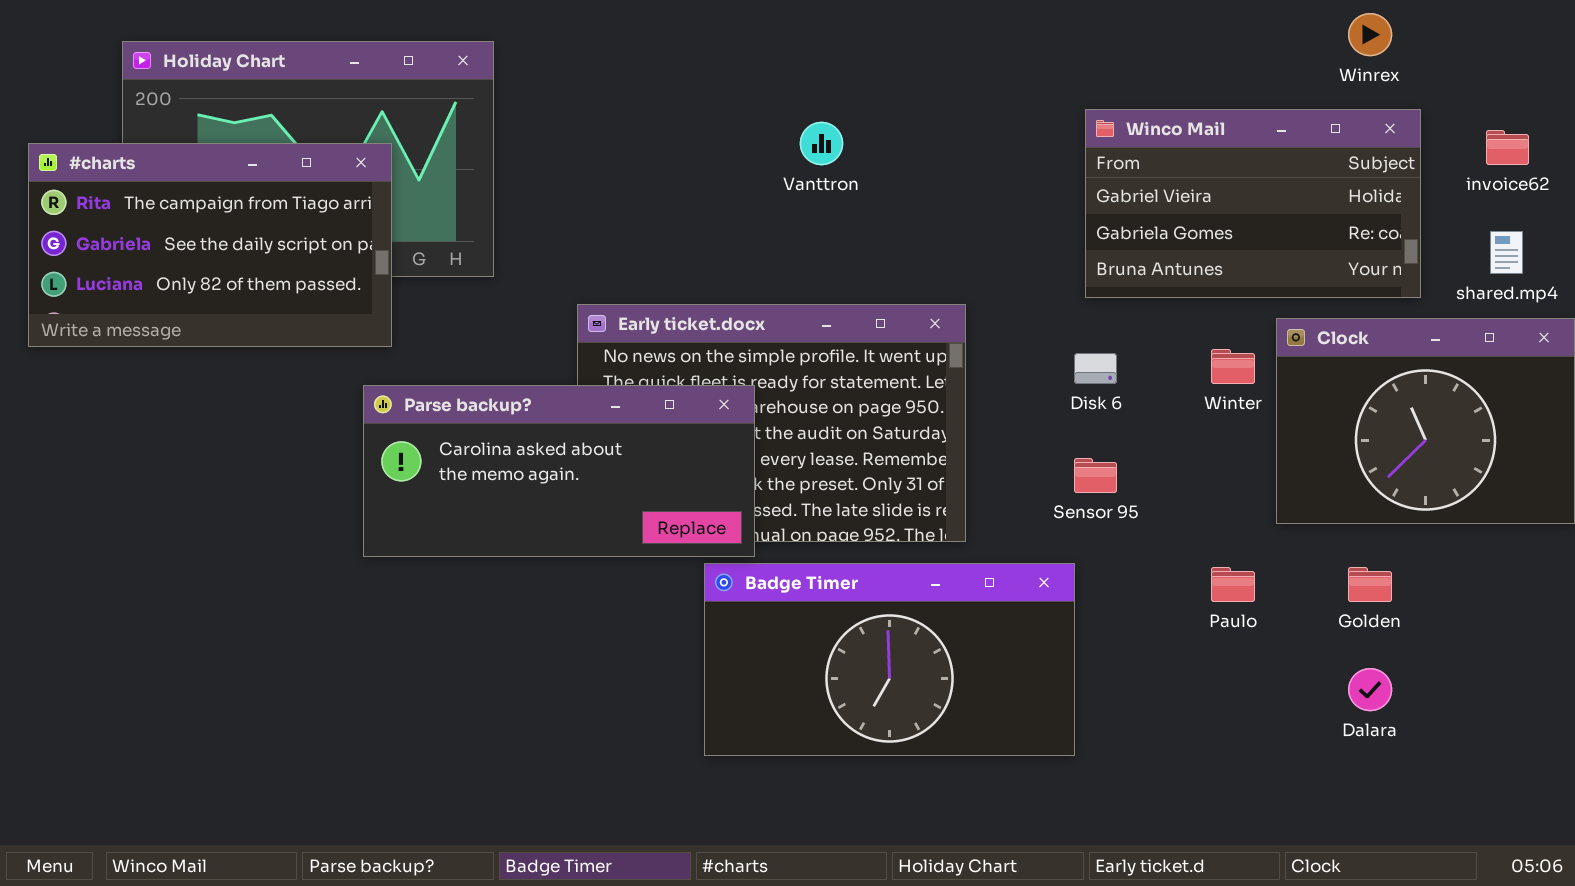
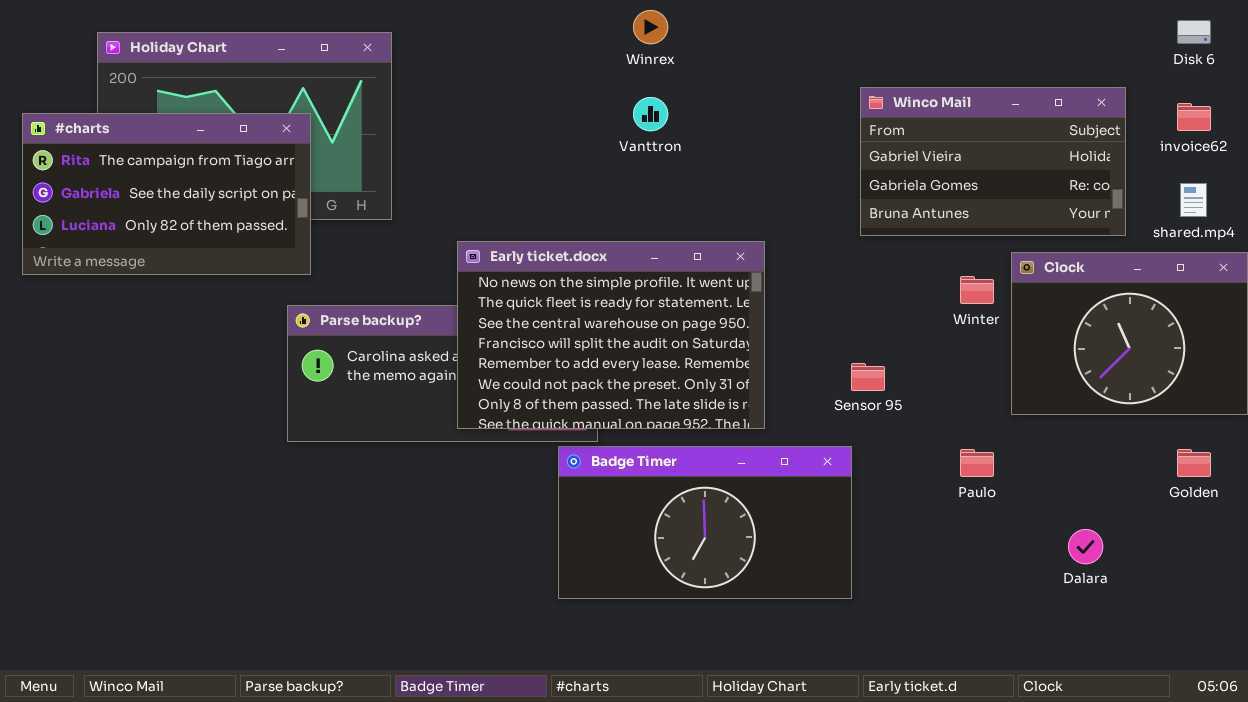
Winrex: [1348,13,1392,56] -> [633,10,668,44], moved
Early ticket.docx: [577,304,966,542] -> [457,241,765,429], raised
Disk 6: [1074,353,1117,384] -> [1177,20,1211,44], moved
Golden: [1348,567,1392,602] -> [1177,449,1211,477], moved

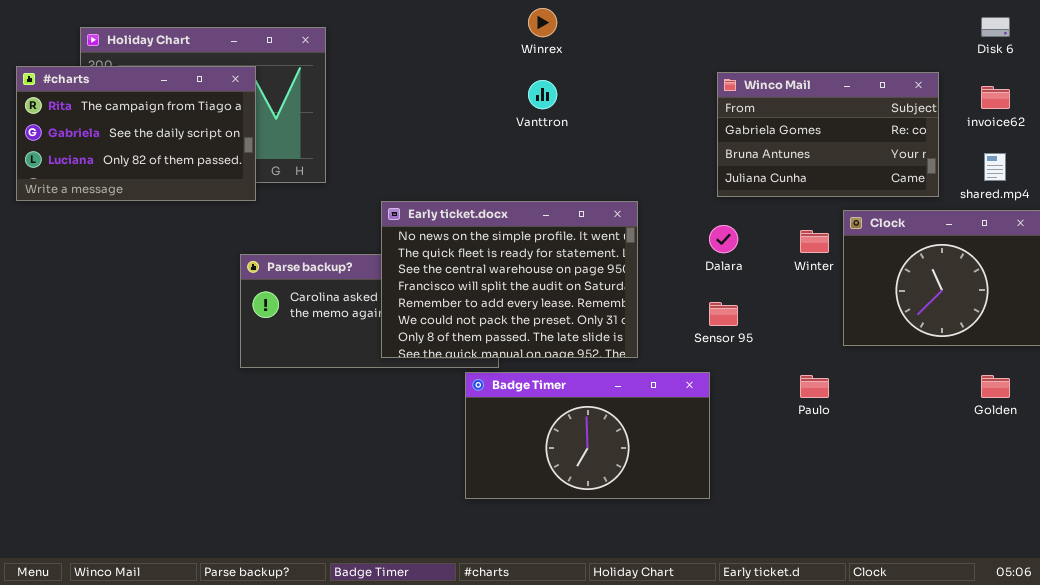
Winco Mail: [860,87,1126,236] -> [717,72,939,197], scrolled down 1 row
#charts: [22,113,311,275] -> [16,66,256,201], moved
Dalara: [1068,529,1103,564] -> [709,225,738,253], moved

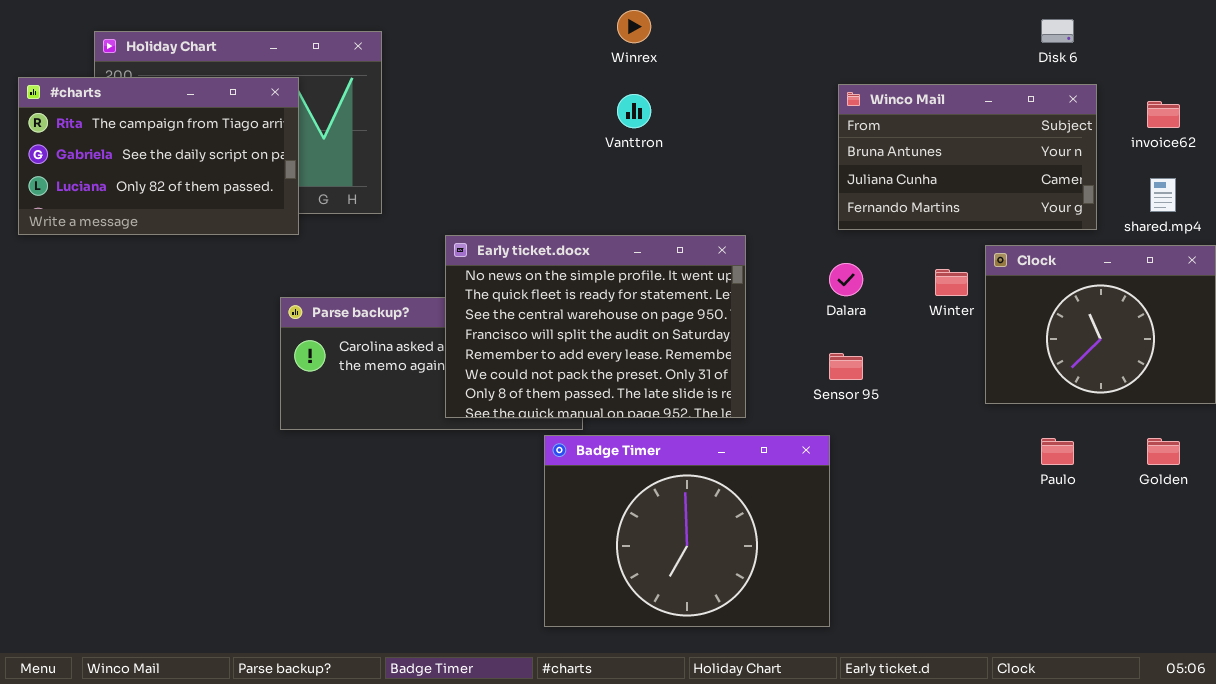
Disk 6: [981,17,1010,37] -> [1041,19,1074,43], moved
Winco Mail: [717,72,939,197] -> [838,84,1097,230], scrolled down 1 row
Badge Timer: [465,372,710,499] -> [544,435,830,627], resized
Paulo: [800,375,829,398] -> [1041,438,1074,465], moved

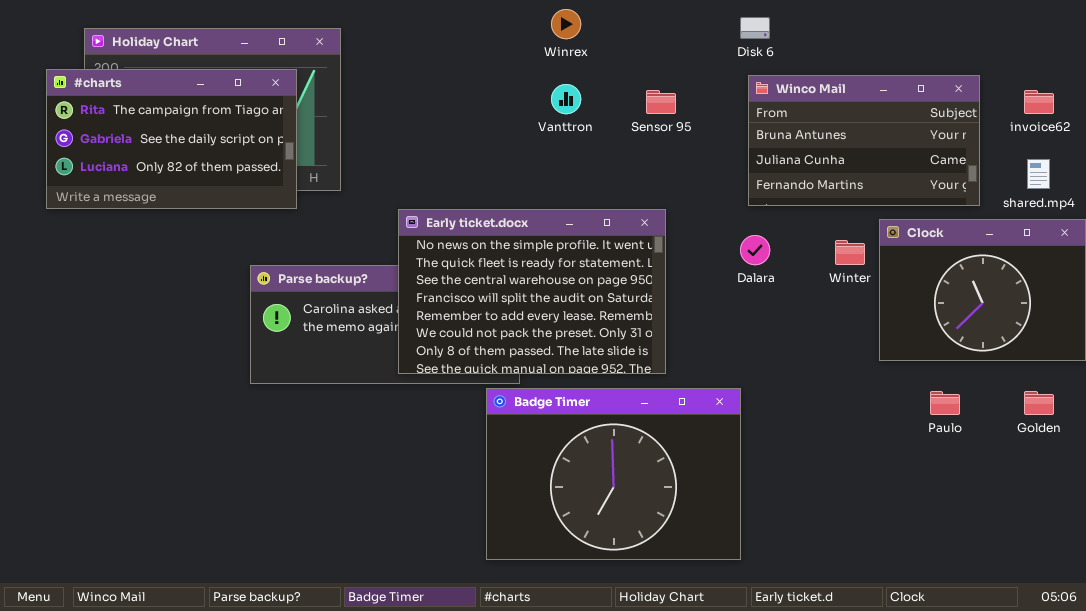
Disk 6: [1041,19,1074,43] -> [740,17,770,39], moved
#charts: [18,77,299,235] -> [46,69,297,209], moved
Sensor 95: [829,353,863,380] -> [646,90,676,114], moved

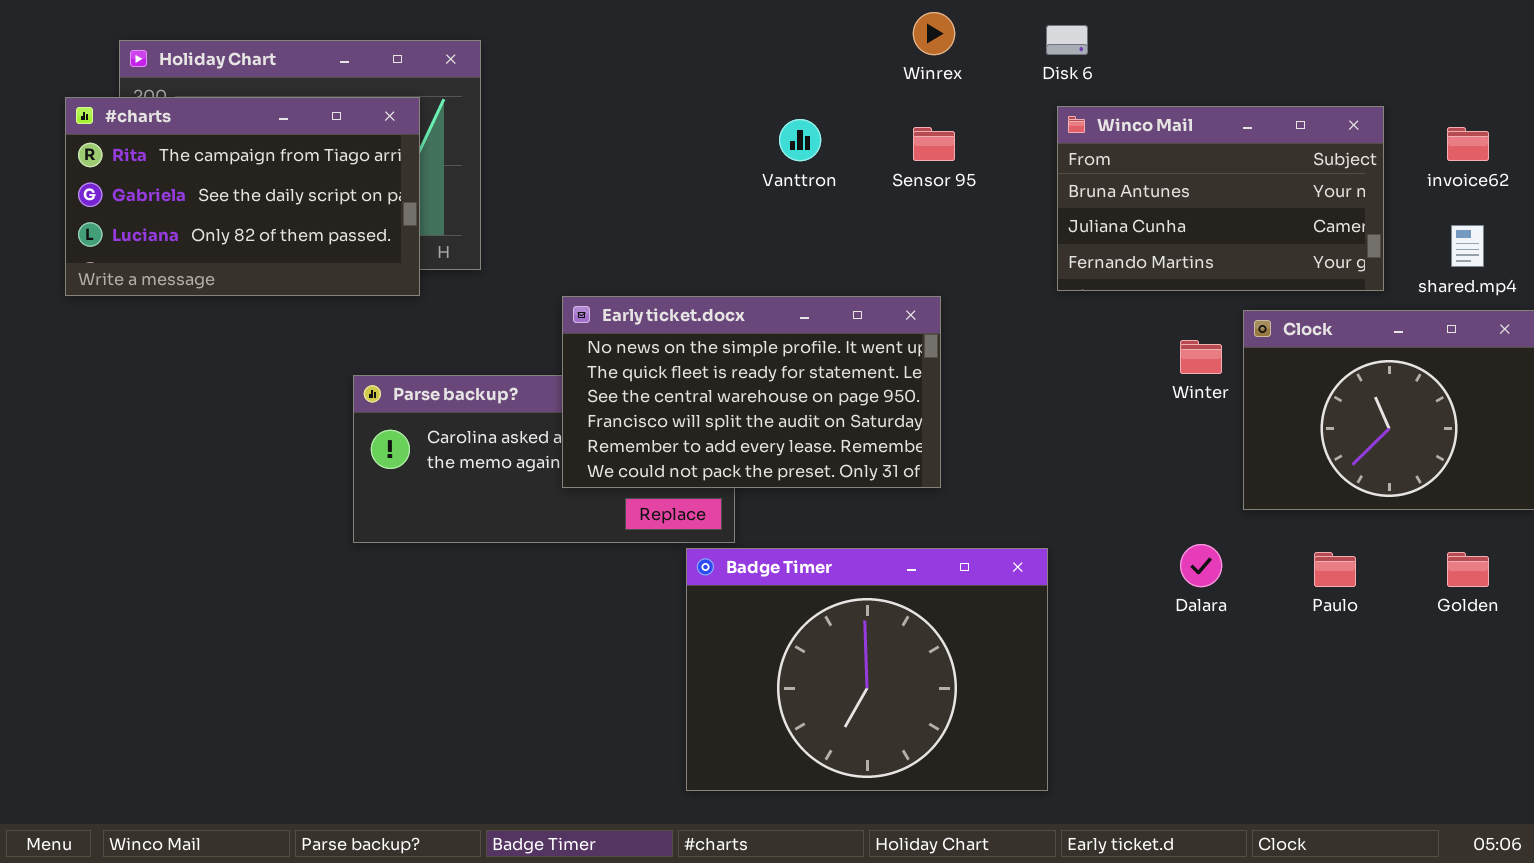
Winrex: [551,9,581,39] -> [913,12,955,55], moved
Early ticket.docx: [398,209,666,374] -> [562,296,941,488], resized
Dalara: [740,235,770,265] -> [1180,544,1222,587], moved

